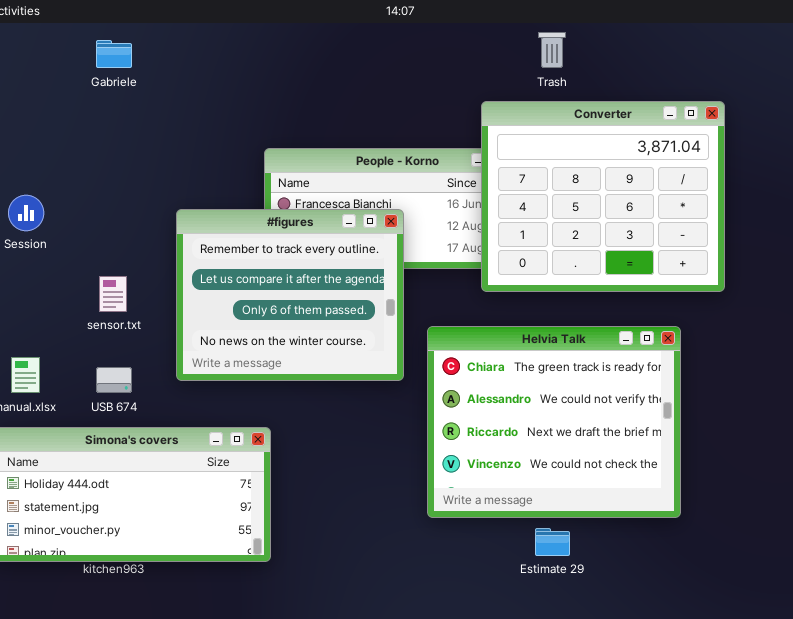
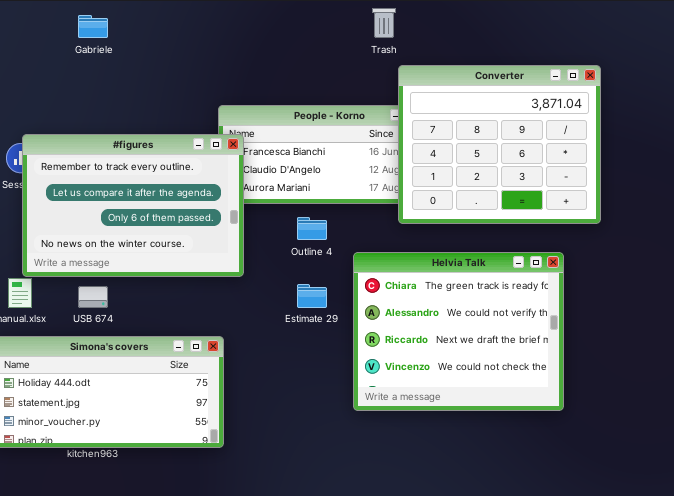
Trash: [538,32,566,68] -> [372,8,396,38], moved
#figures: [176,209,404,381] -> [22,134,244,277], moved, resized
Estimate 29: [535,528,570,556] -> [297,284,327,308], moved

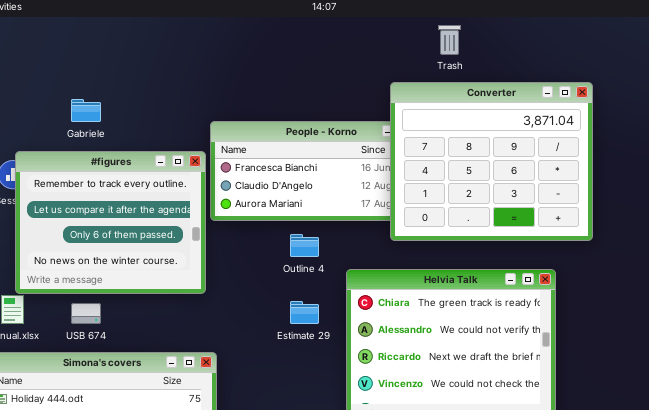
Trash: [372,8,396,38] -> [438,25,461,55], moved
Gabriele: [78,15,108,38] -> [71,99,101,122], moved
#figures: [22,134,244,277] -> [15,151,206,294], resized

